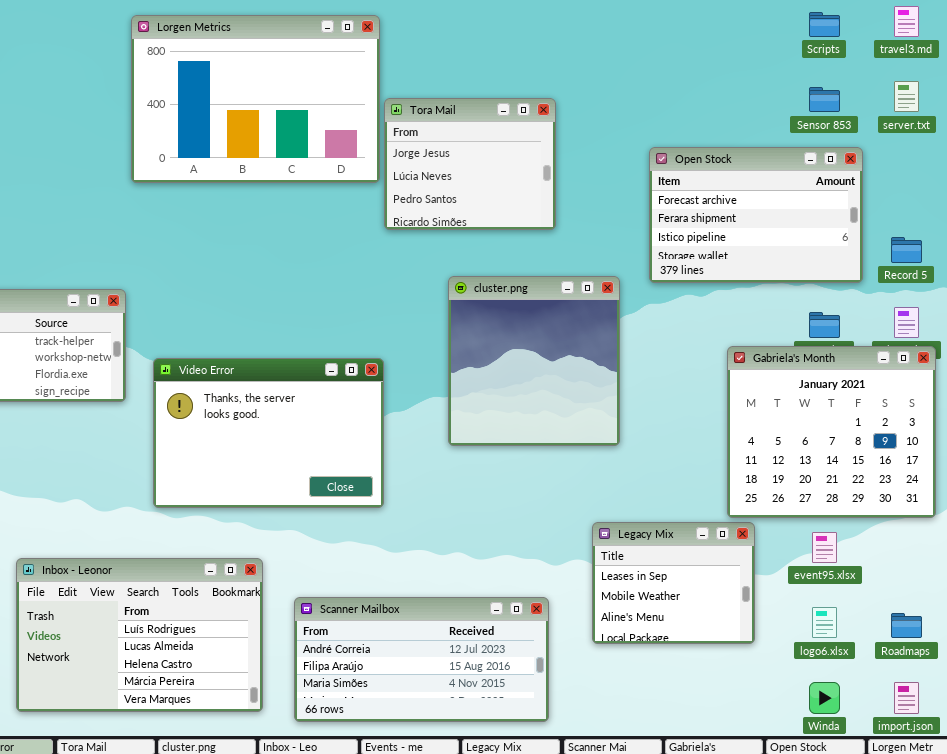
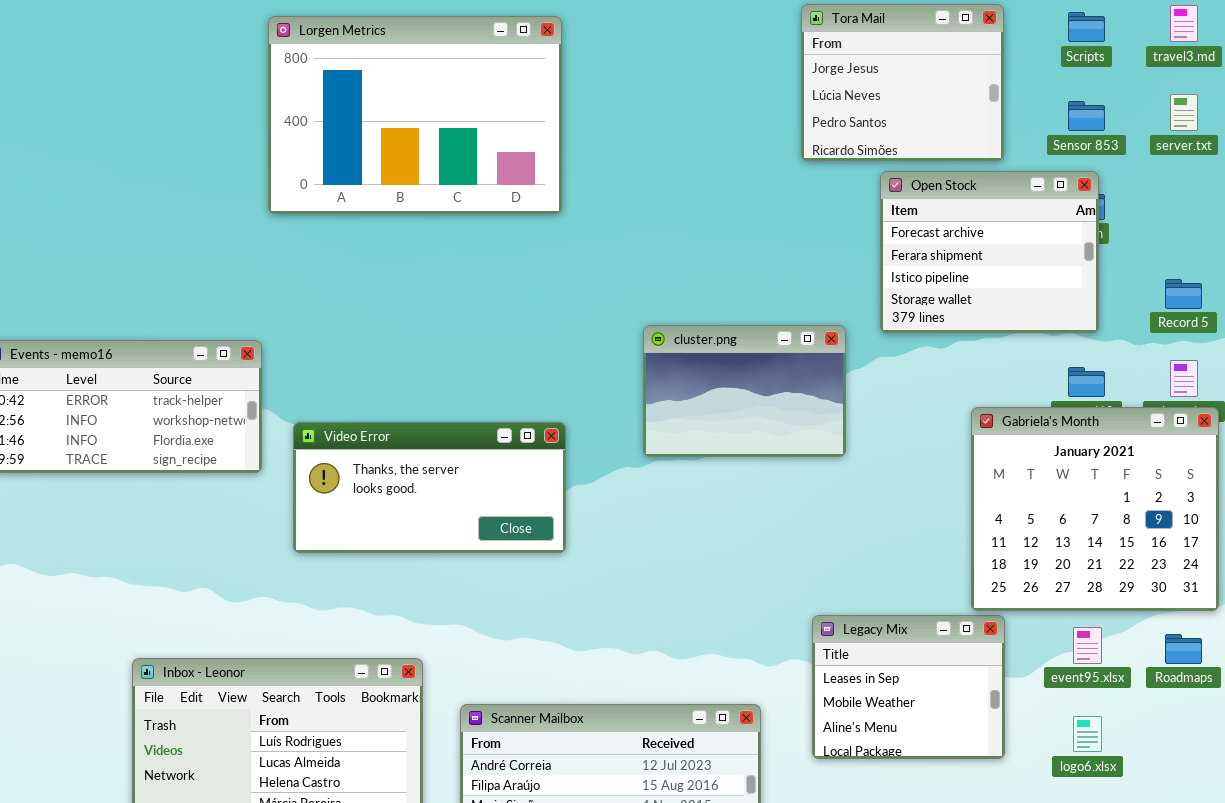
Tora Mail: [384,98,556,230] -> [801,4,1004,161], moved
Open Stock: [649,147,863,283] -> [880,171,1099,333], resized
cluster.png: [448,276,620,446] -> [643,325,846,457], resized
Video Error: [153,358,384,508] -> [293,422,566,553], resized
Roadmaps: [891,613,922,638] -> [1165,634,1202,664], moved

